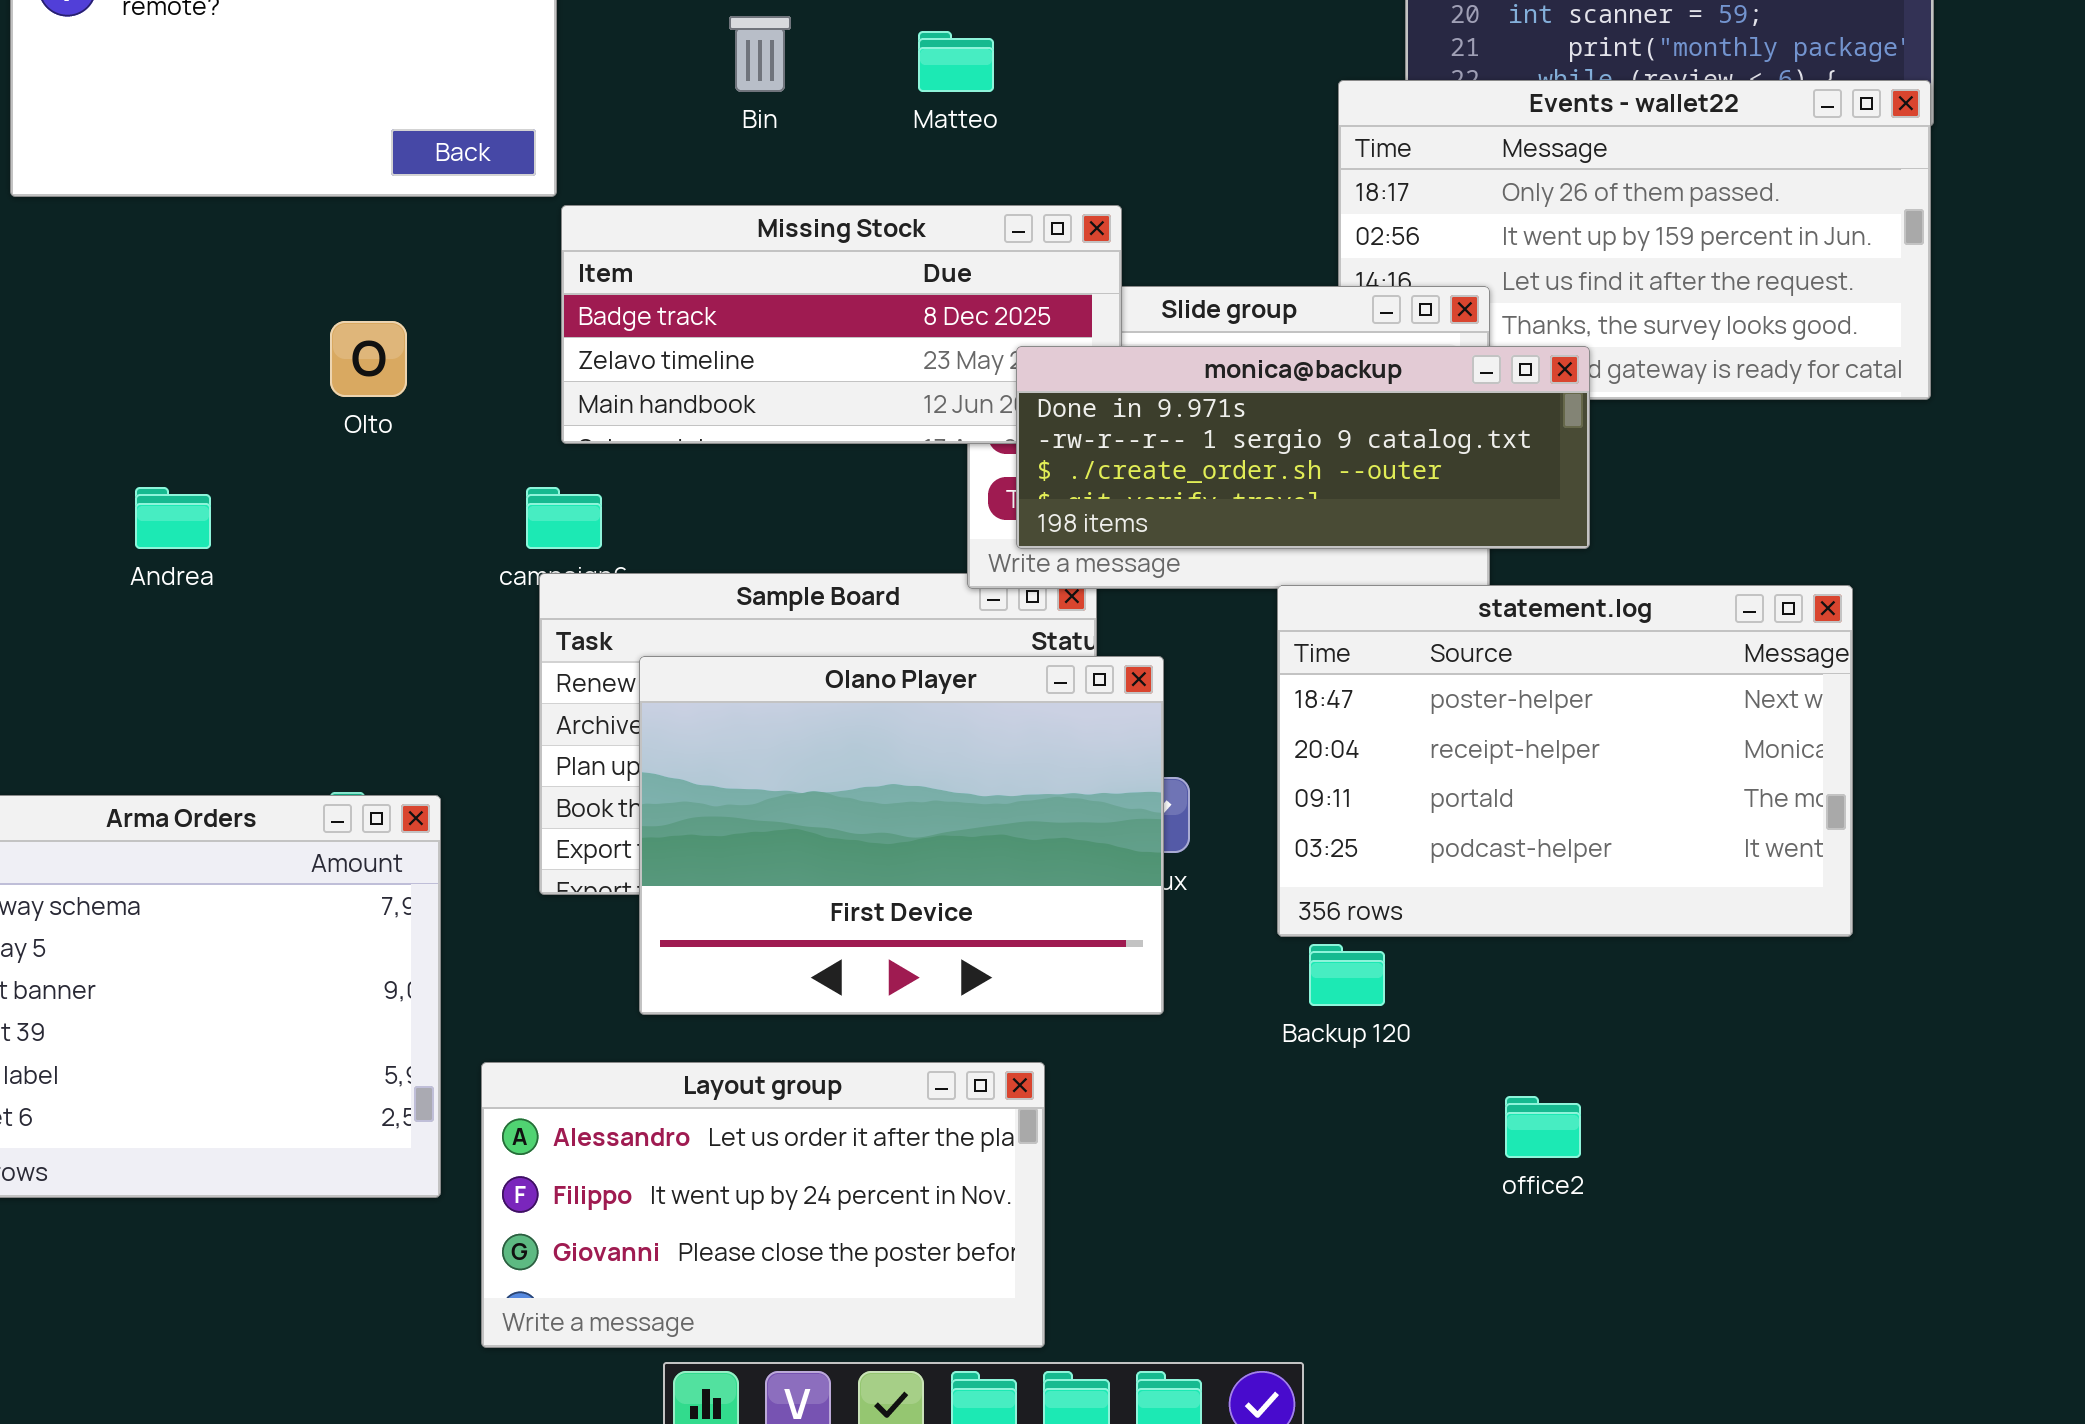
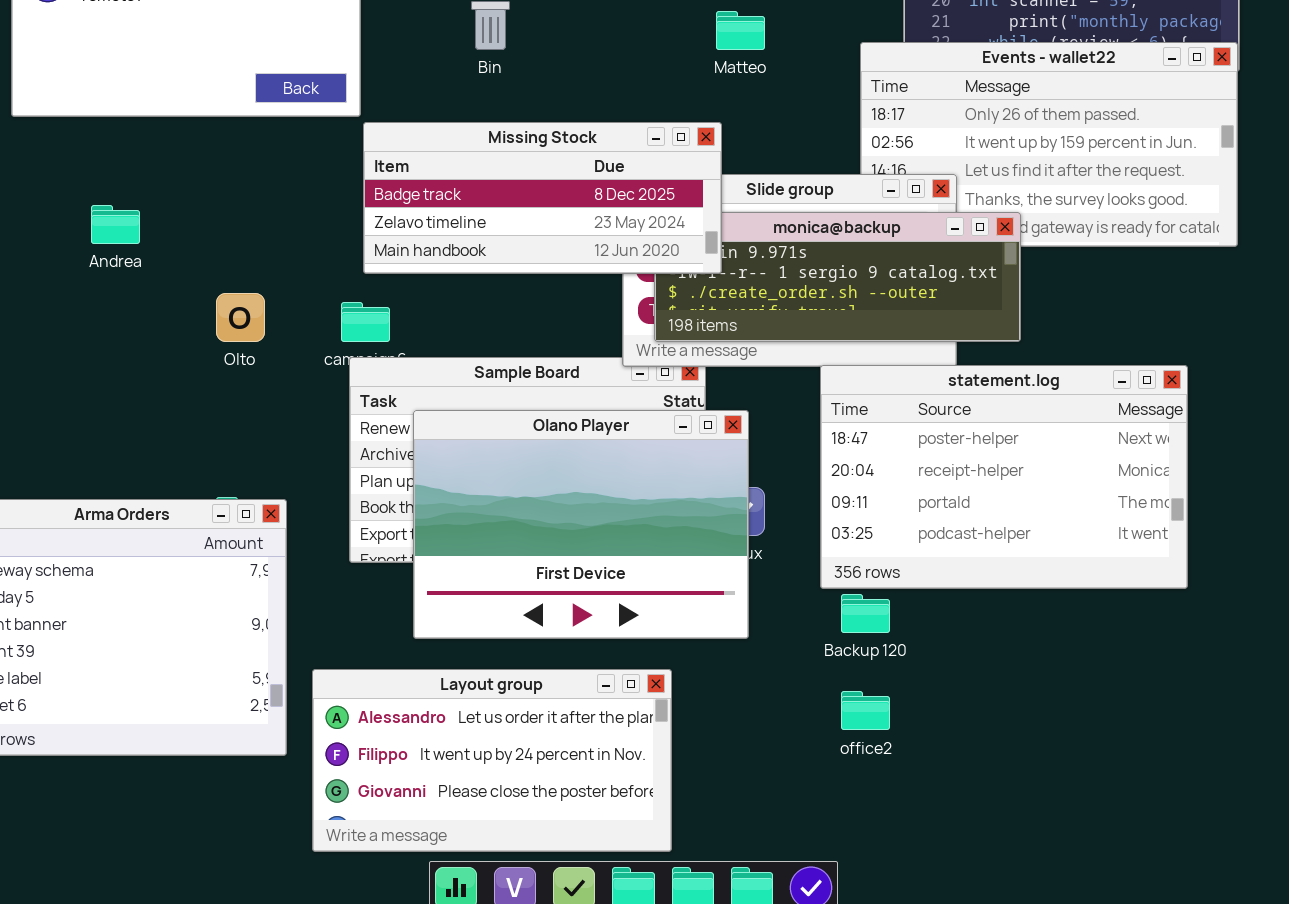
Matteo: [918,31,994,92] -> [716,11,765,50], moved
Missing Stock: [561,205,1122,444] -> [363,122,722,274], raised
Olto: [330,321,407,397] -> [216,293,265,342], moved
Andrea: [135,487,211,549] -> [91,205,140,244], moved
office2: [1505,1096,1581,1158] -> [841,691,890,730], moved

